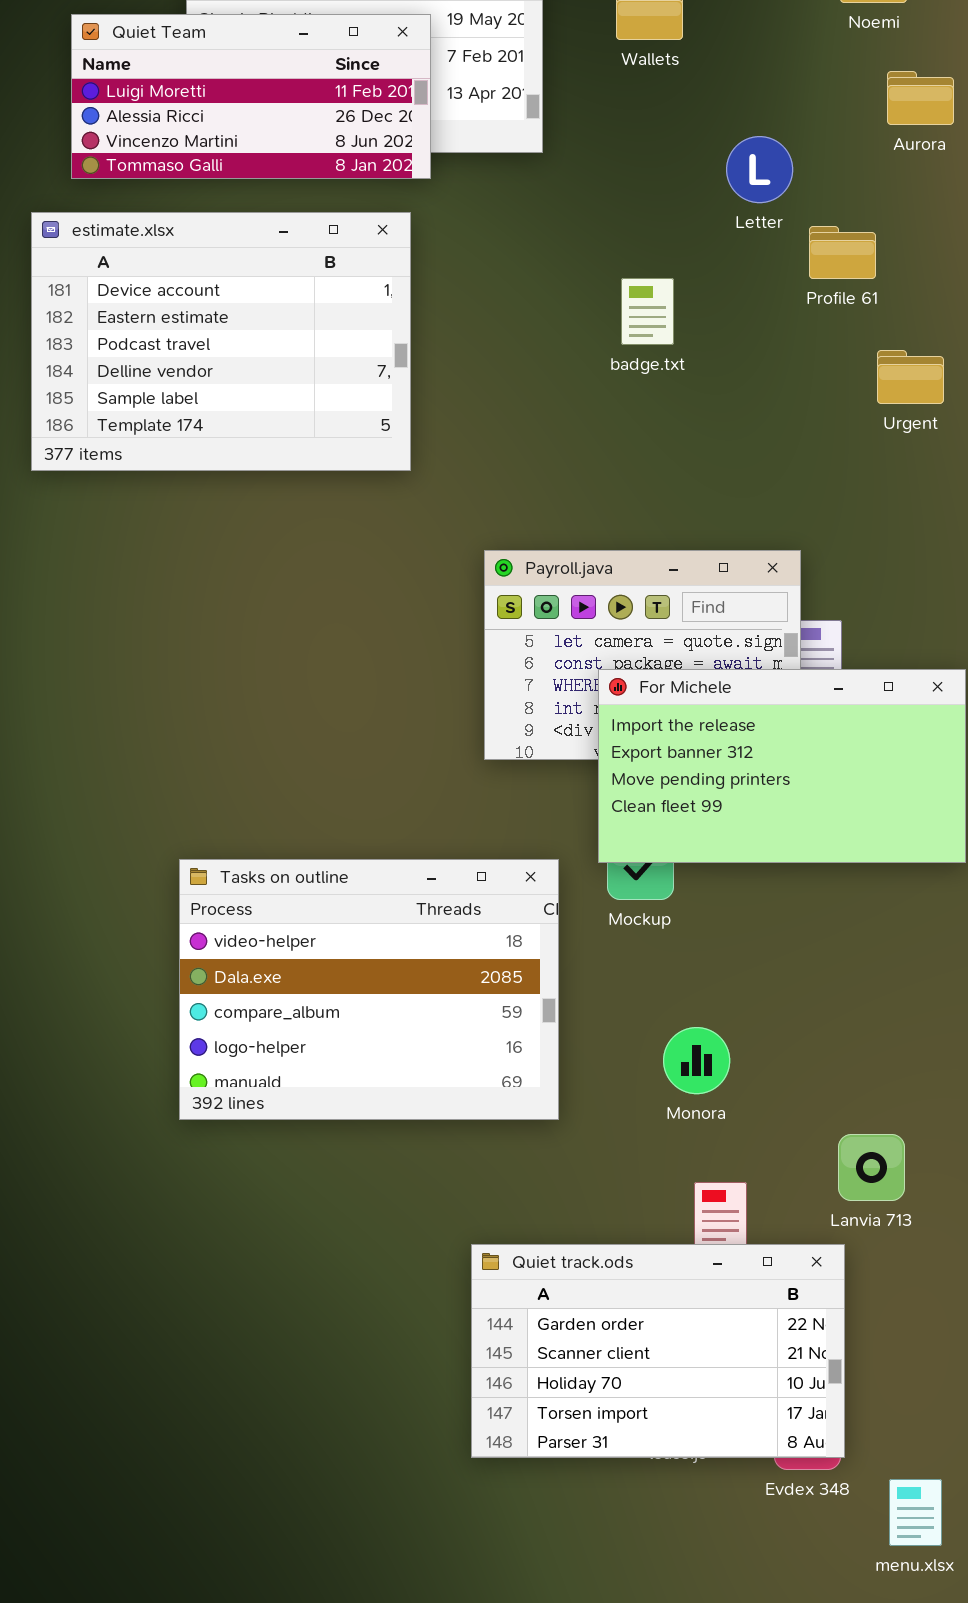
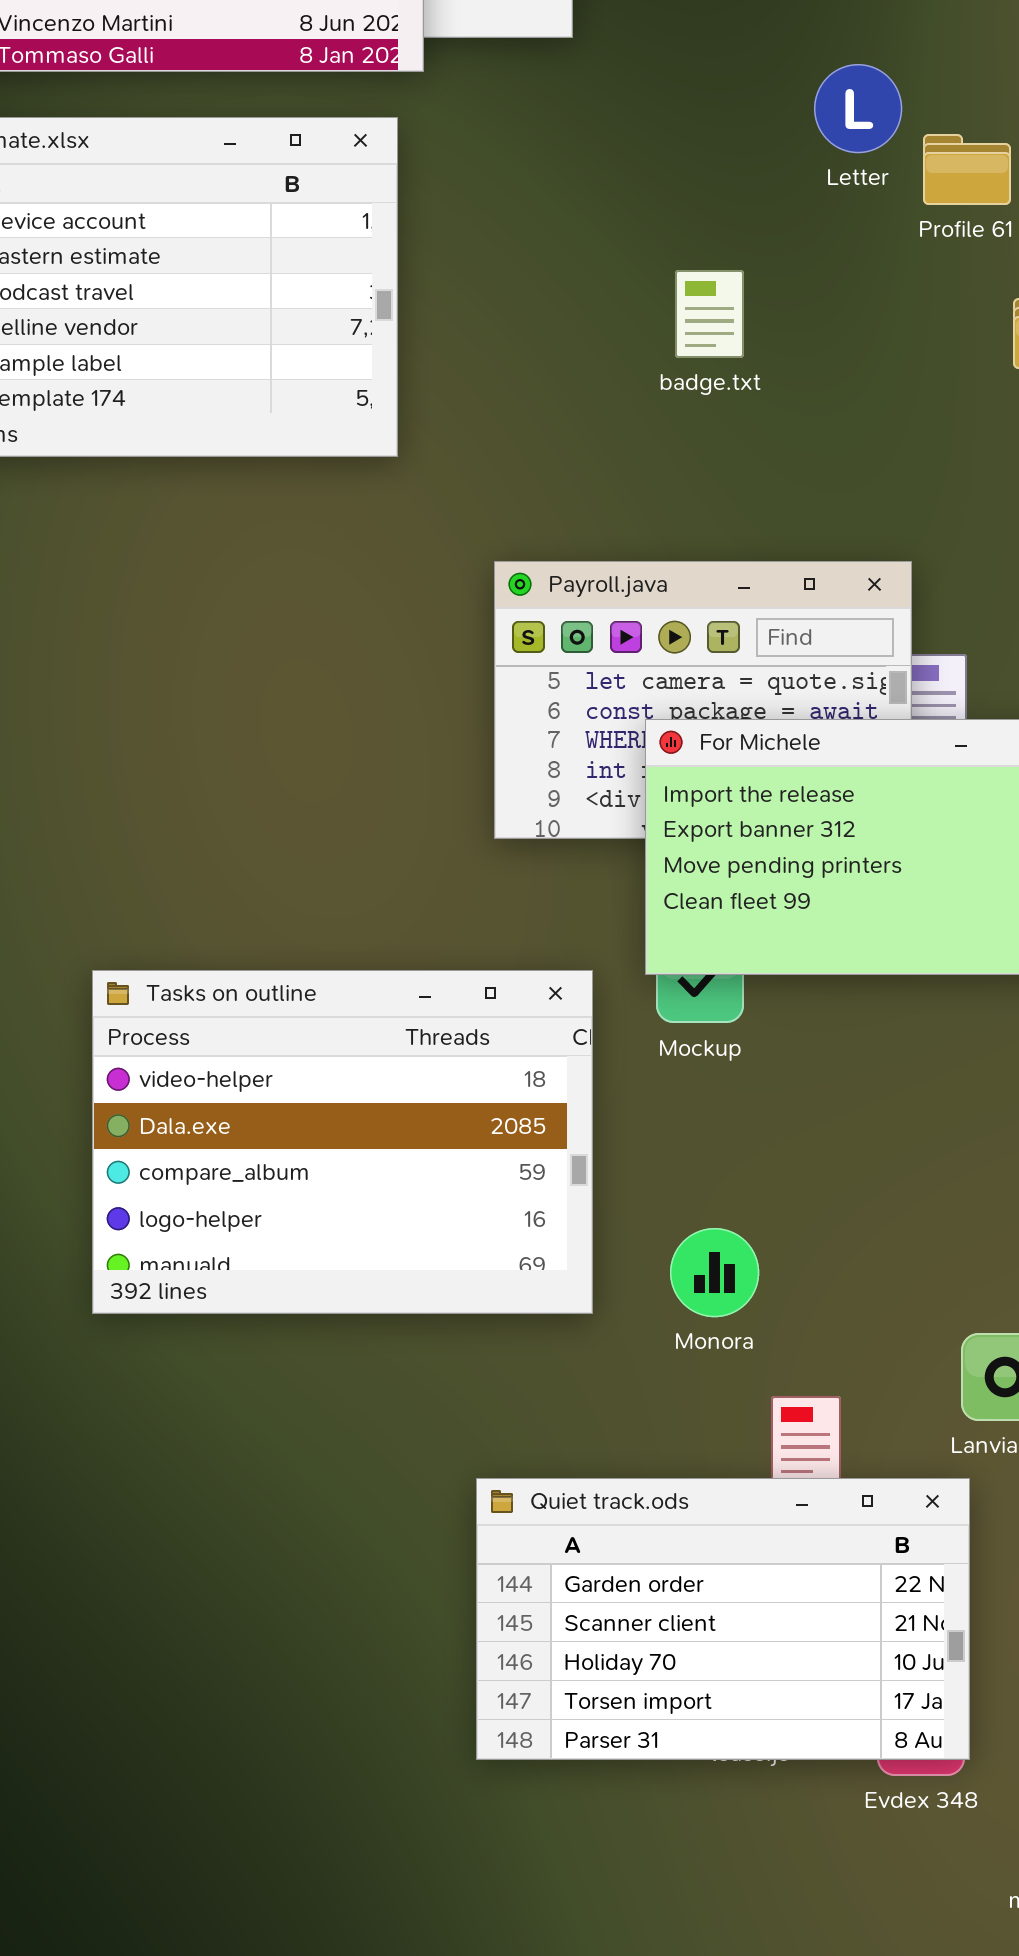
Letter: [726,136,793,203] -> [814,64,902,153], moved
badge.txt: [621,278,674,345] -> [675,270,744,358], moved
Monora: [663,1027,730,1094] -> [670,1228,759,1317], moved

